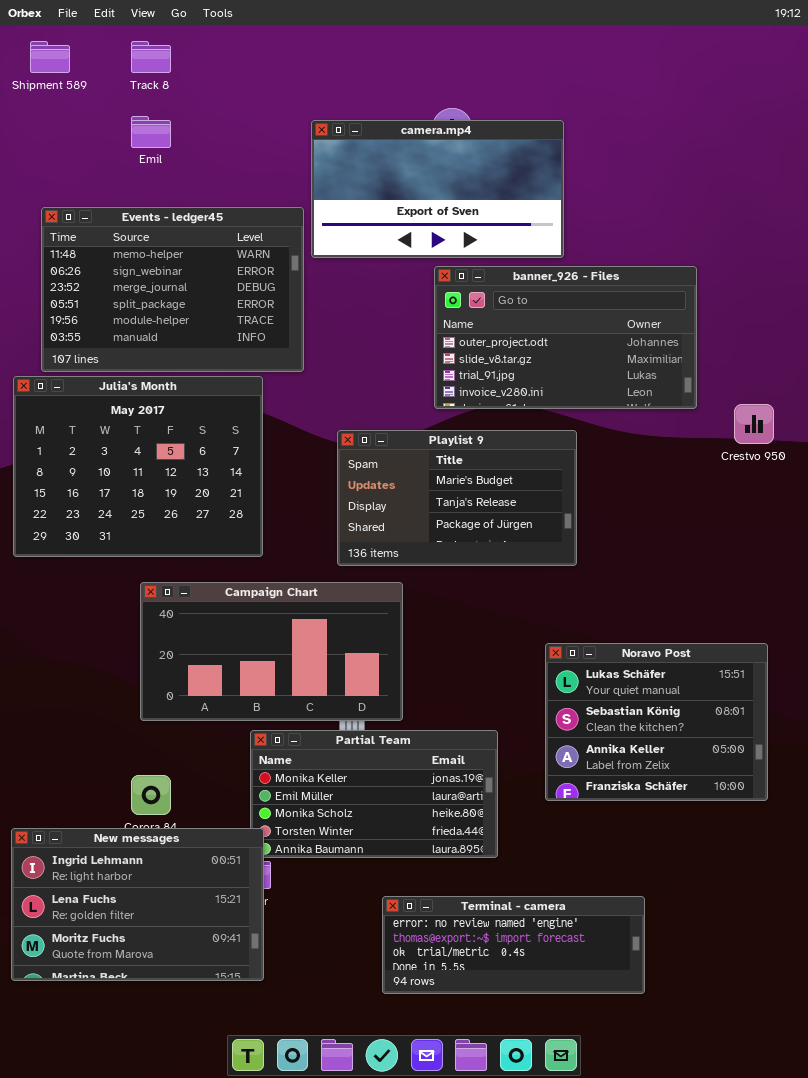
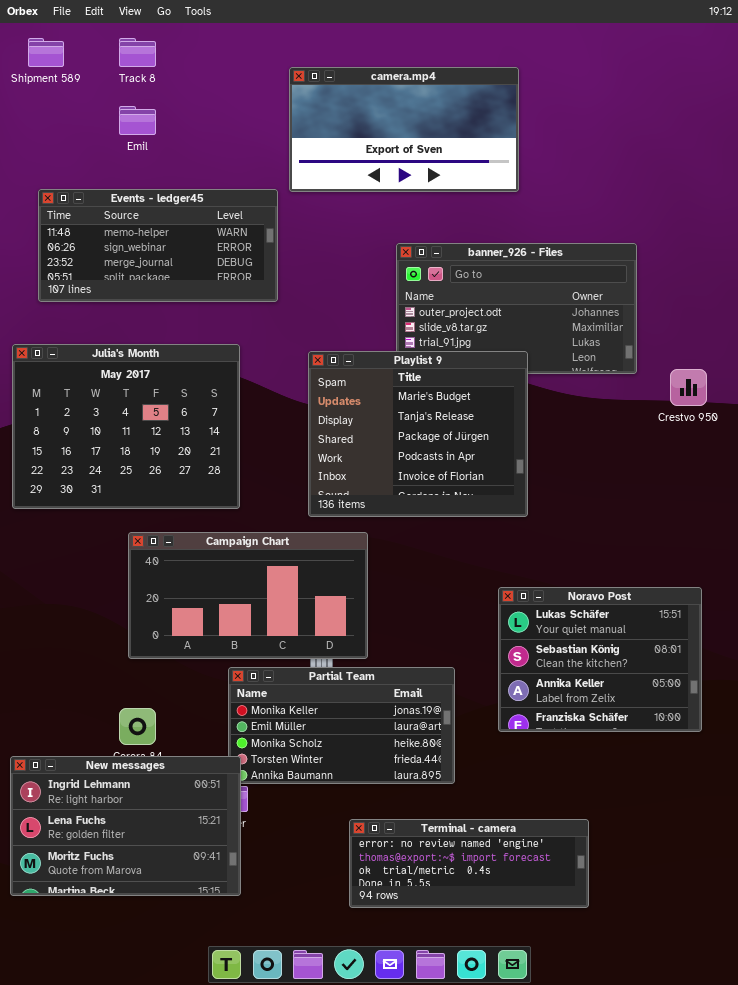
camera.mp4: [311,120,564,258] -> [289,67,519,192], moved
Events - ledger45: [41,207,304,372] -> [38,189,278,302], resized
Playlist 9: [337,430,577,566] -> [308,351,528,517], resized

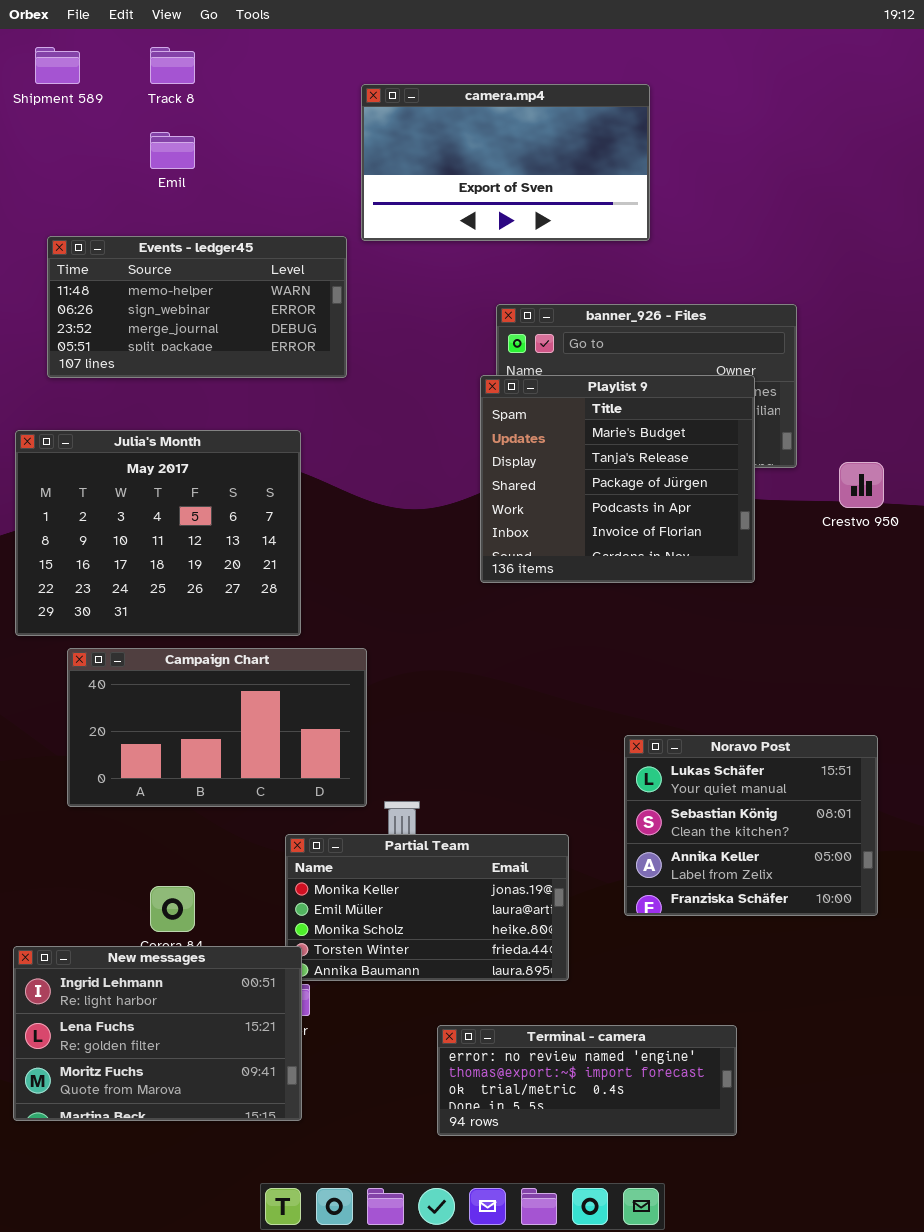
Playlist 9: [308,351,528,517] -> [480,375,755,583], moved
Campaign Chart: [128,532,368,659] -> [67,648,367,807], moved

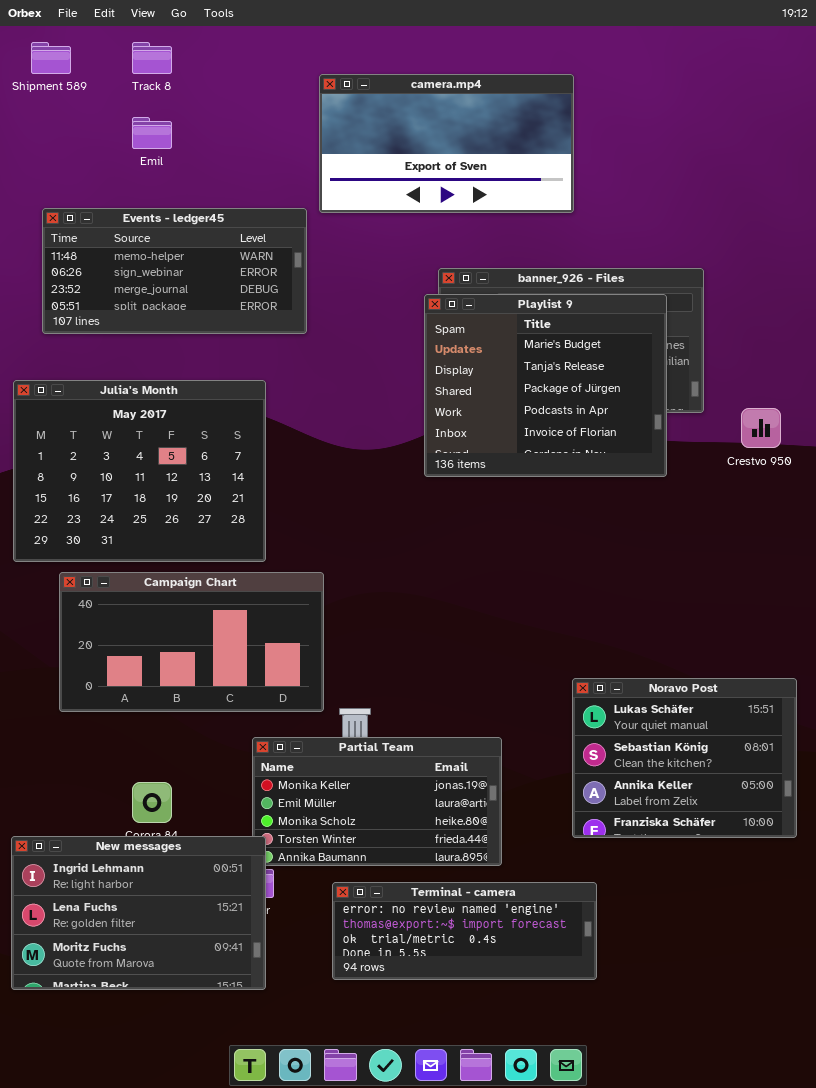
Playlist 9: [480,375,755,583] -> [424,294,667,477], moved
Noravo Post: [624,735,878,916] -> [572,678,797,838], moved
Terminal - camera: [437,1025,737,1136] -> [332,882,597,980], moved

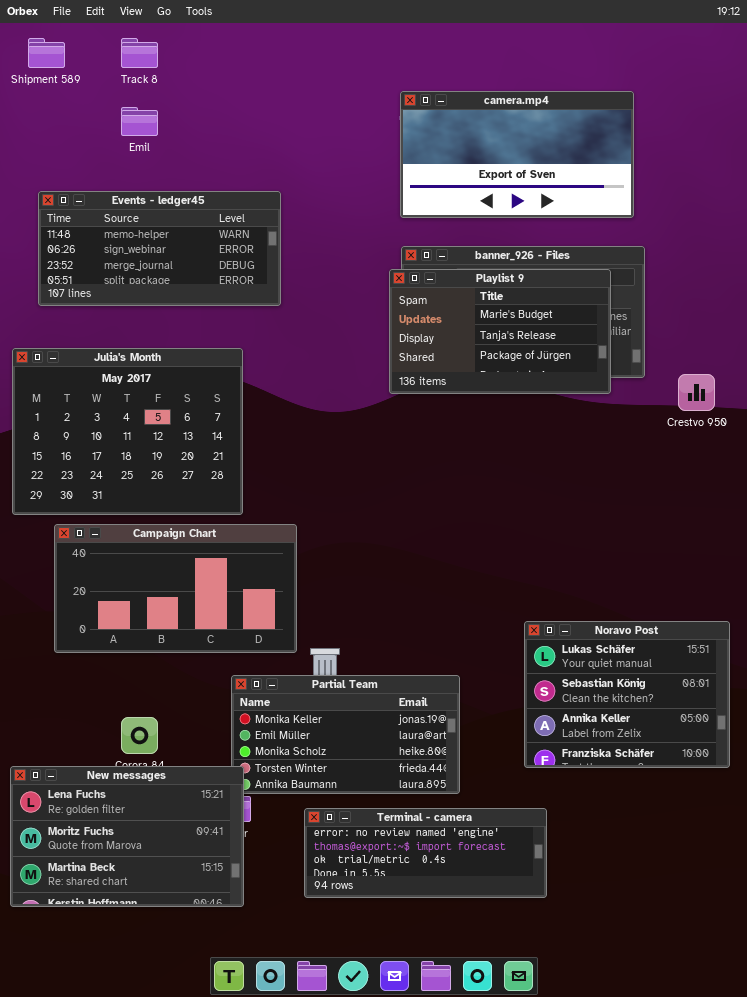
camera.mp4: [319,74,574,213] -> [400,91,634,218], moved
Playlist 9: [424,294,667,477] -> [389,269,611,394], resized
New messages: [11,836,266,990] -> [10,766,244,907], scrolled down 1 row

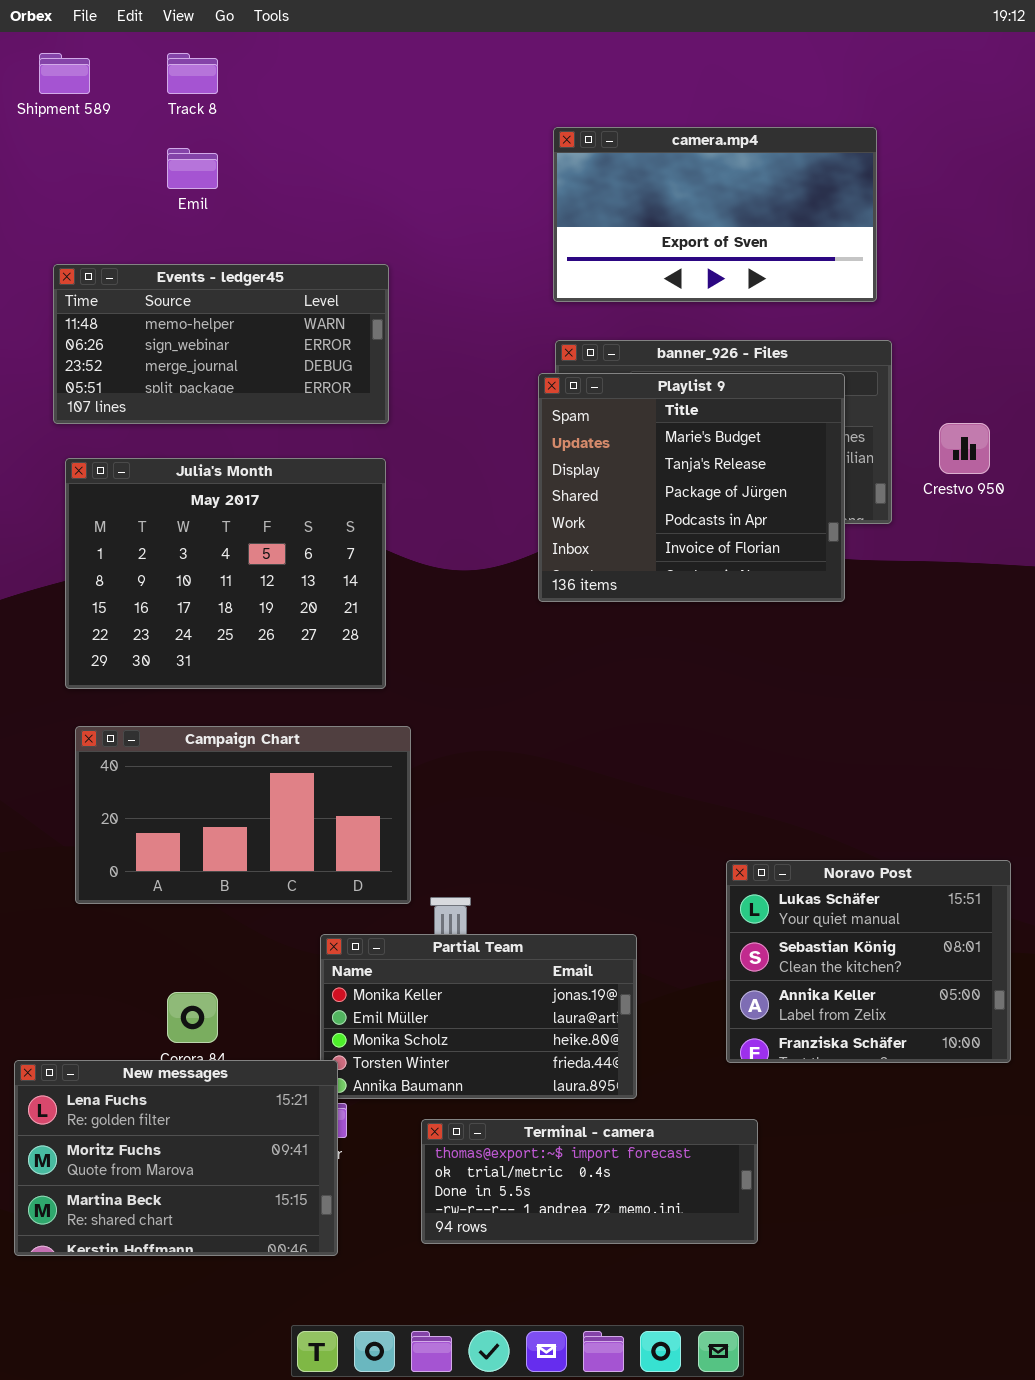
Playlist 9: [389,269,611,394] -> [538,373,845,602], resized
Julia's Month: [12,348,243,515] -> [65,458,386,689], moved
Crestvo 950: [678,374,715,411] -> [939,423,990,474], moved
Terminal - camera: [304,808,547,898] -> [421,1119,758,1244], scrolled down 1 row

